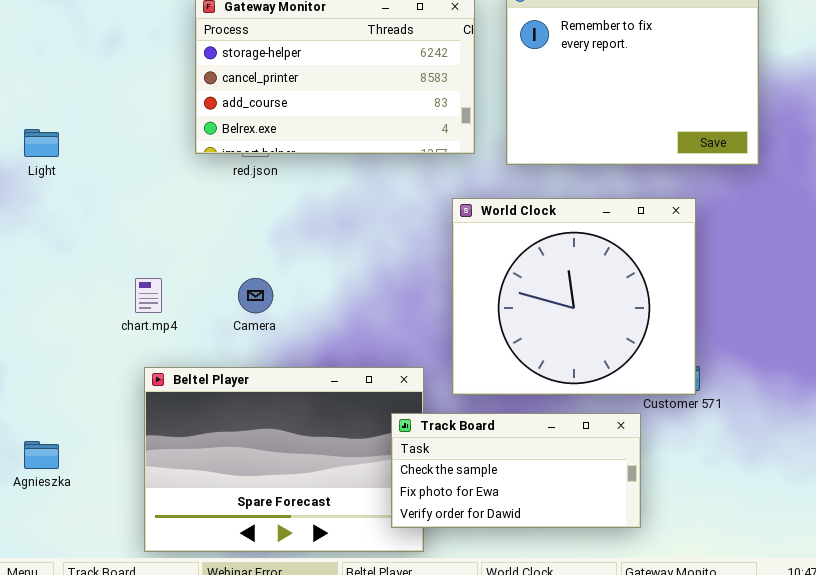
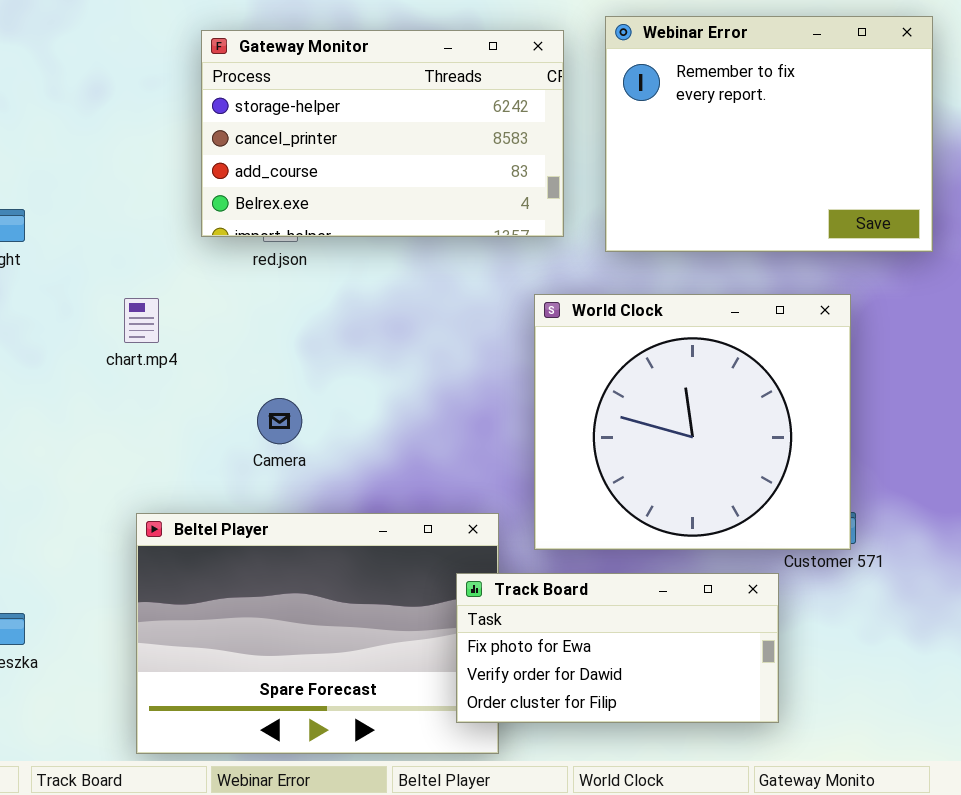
chart.mp4: [135,278,162,313] -> [124,298,159,343], moved
Track Board: [391,413,641,528] -> [456,573,779,723], scrolled down 1 row

